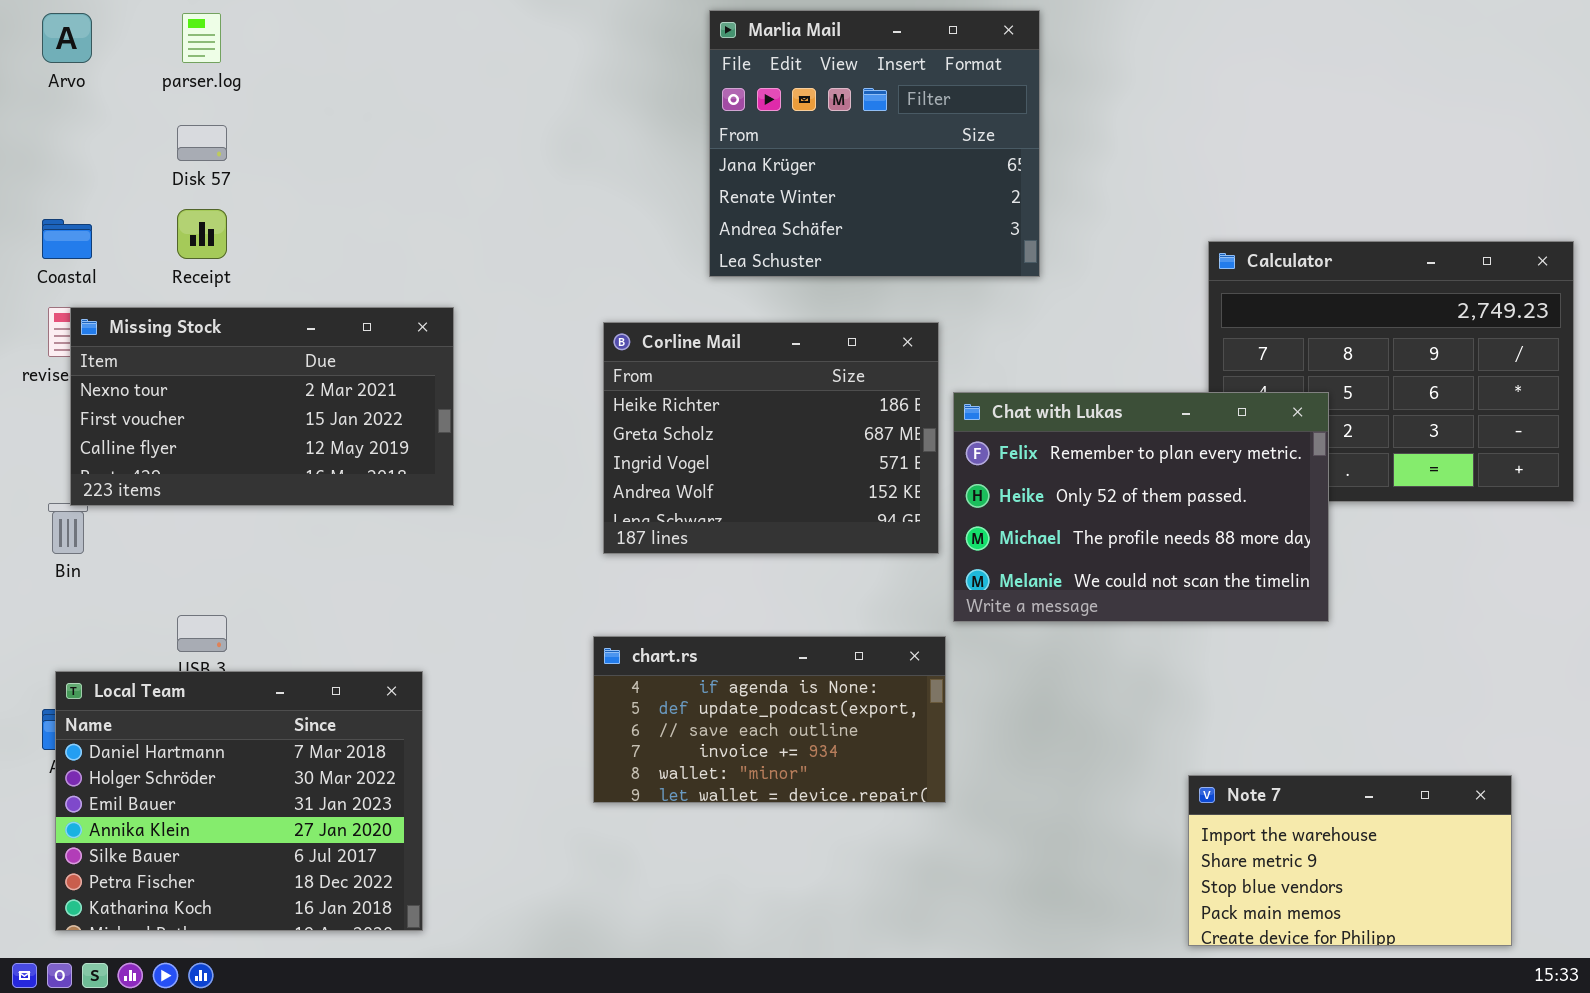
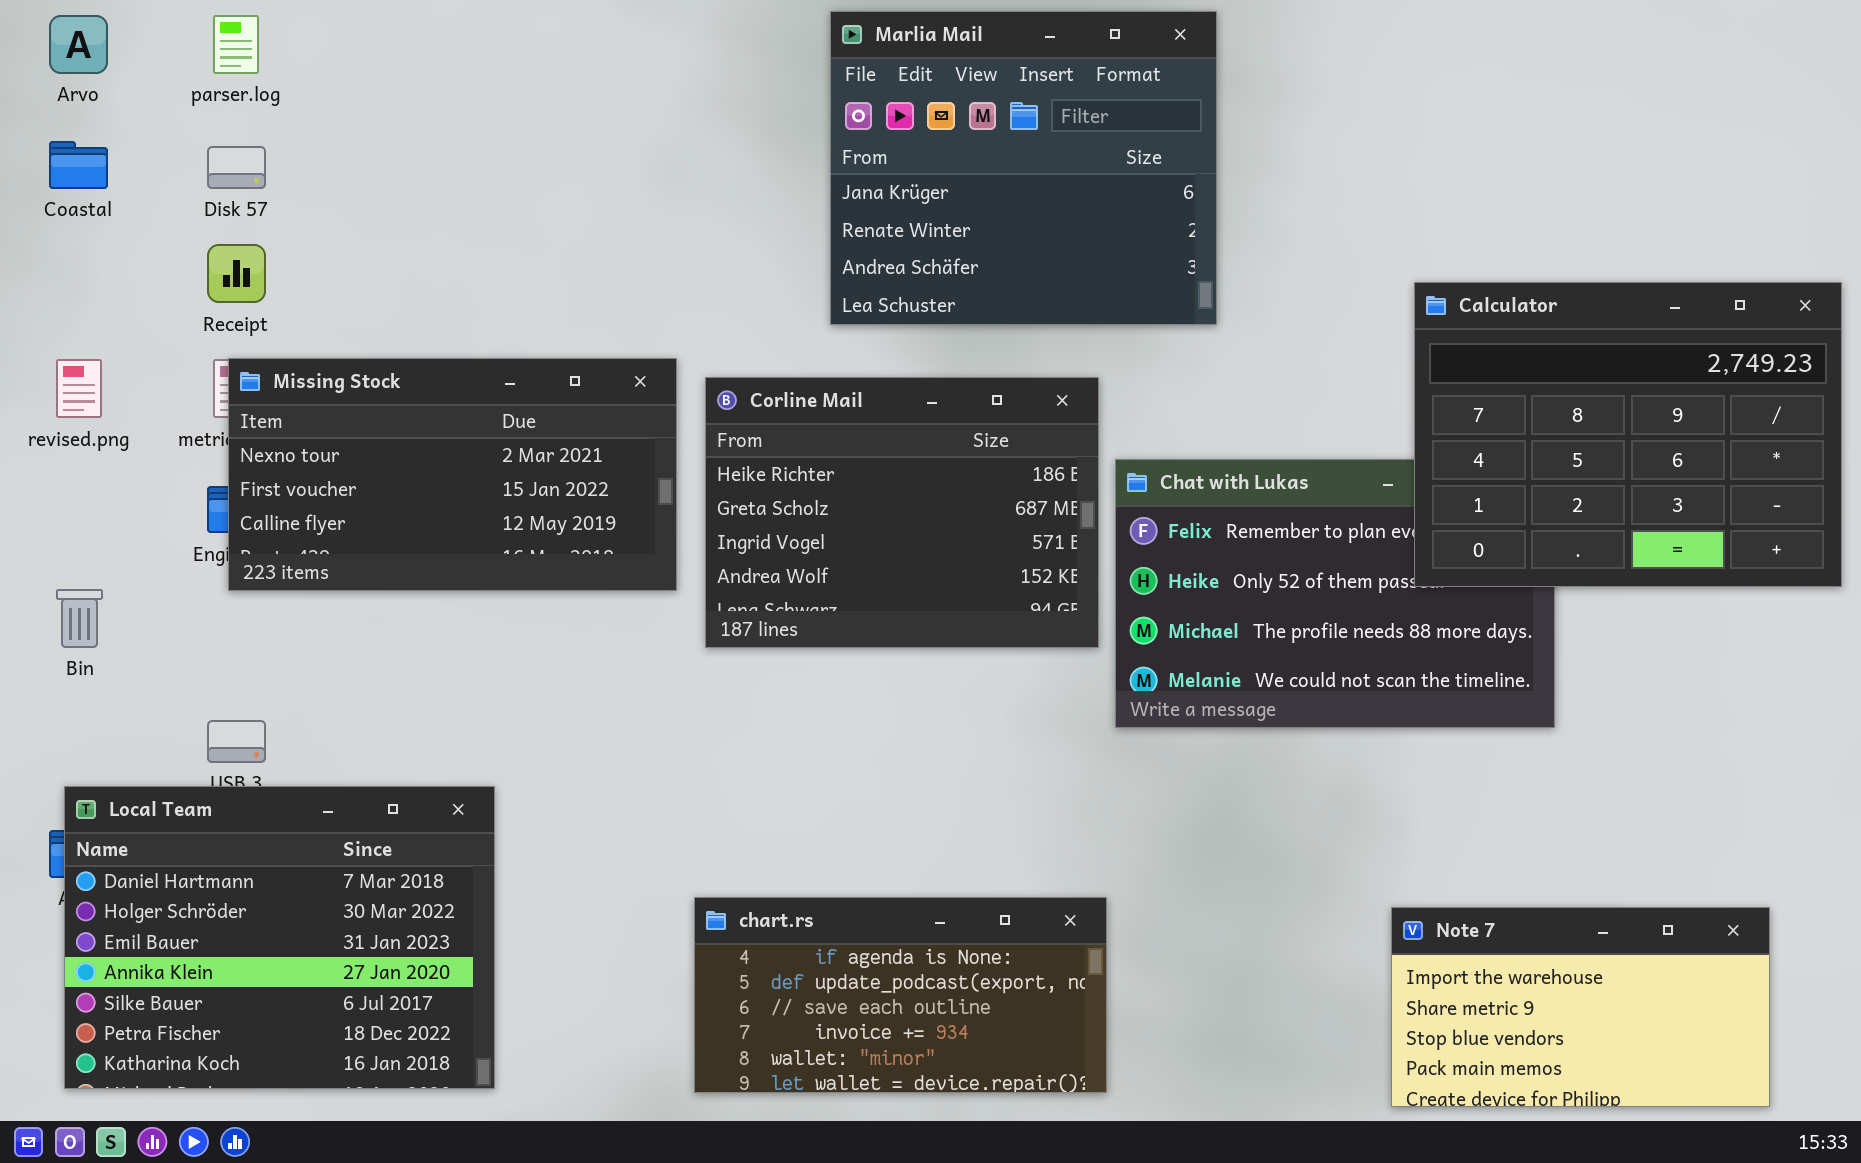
Coastal: [42,219,92,259] -> [49,141,108,189], moved
Calculator: [1208,241,1574,502] -> [1414,282,1842,587], raised
Missing Stock: [70,307,454,506] -> [228,358,677,591], moved
chart.rs: [593,636,946,803] -> [694,897,1107,1093], moved

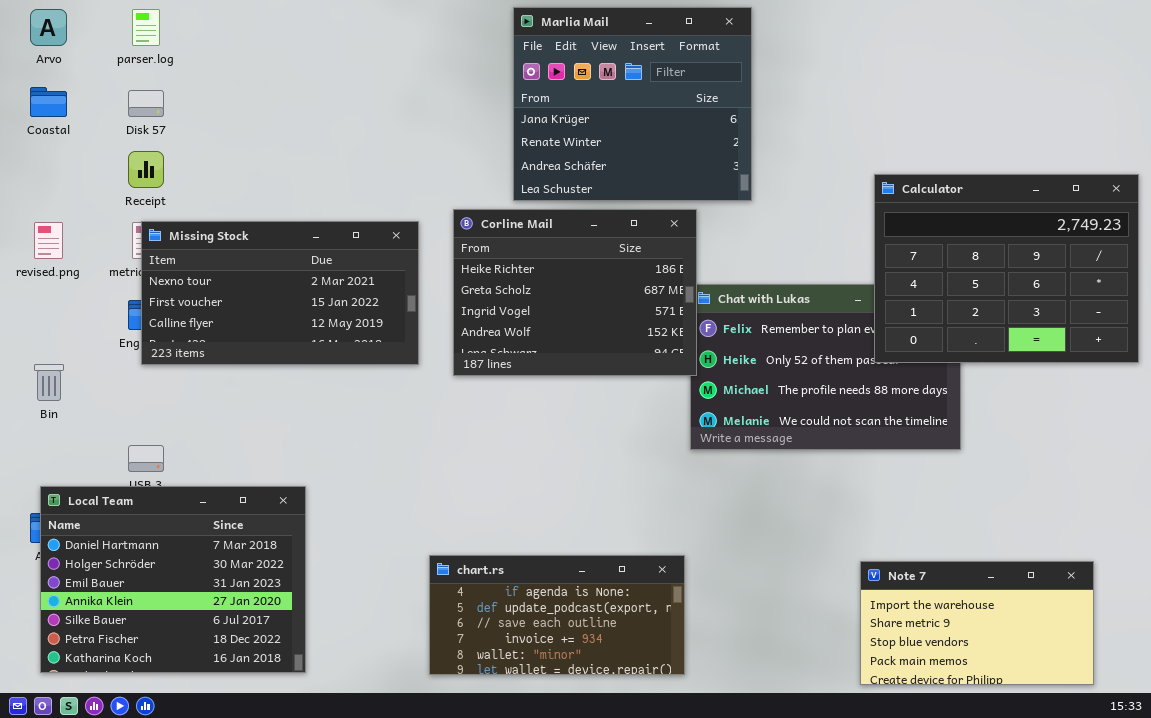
Corline Mail: [705,377,1099,648] -> [453,209,697,376], moved

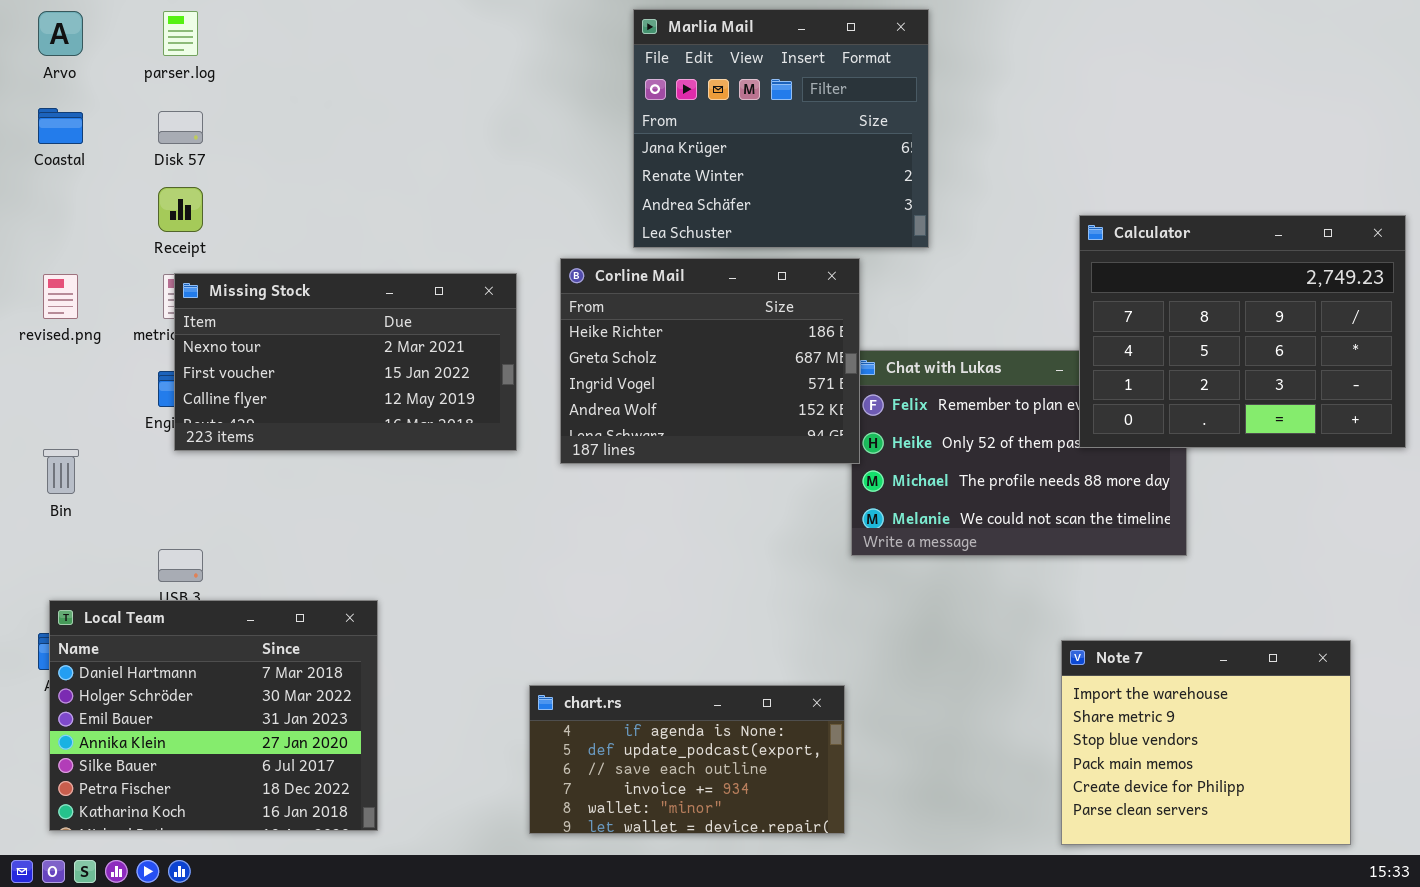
Note 7: [860,561,1094,685] -> [1061,640,1351,845], resized

